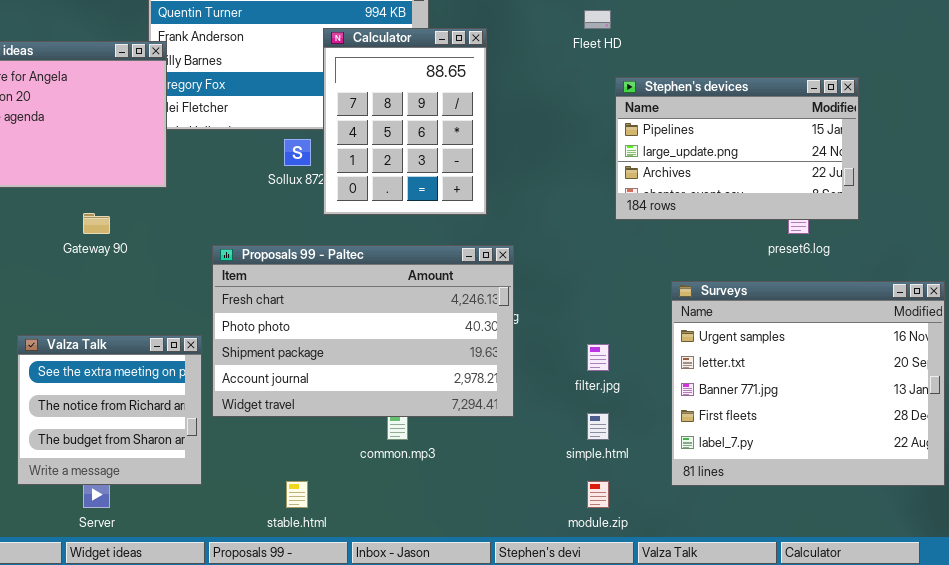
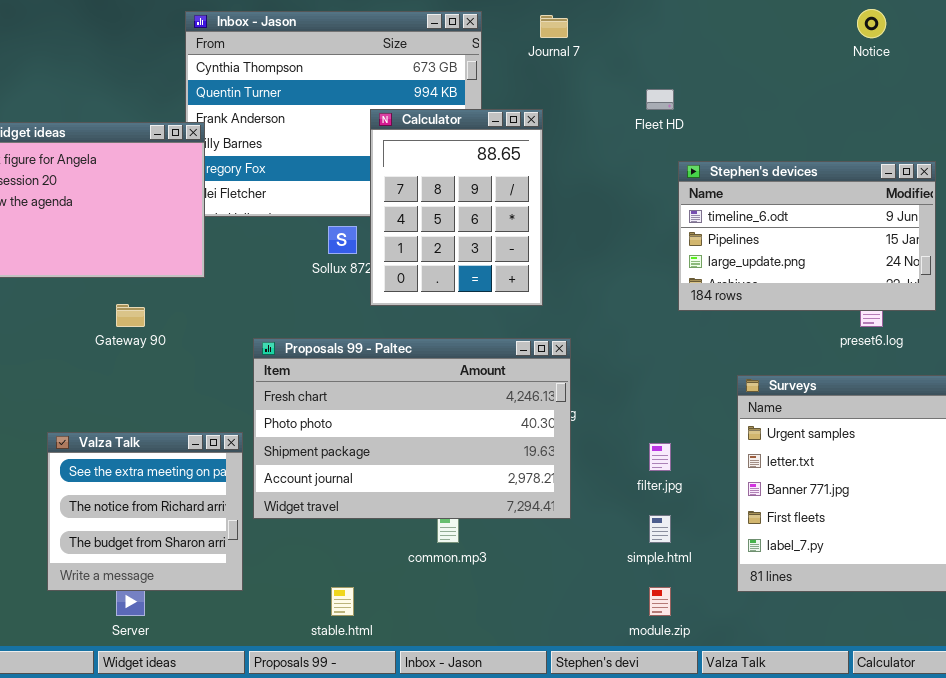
Stephen's devices: [615,77,859,220] -> [678,161,936,311], scrolled up 1 row

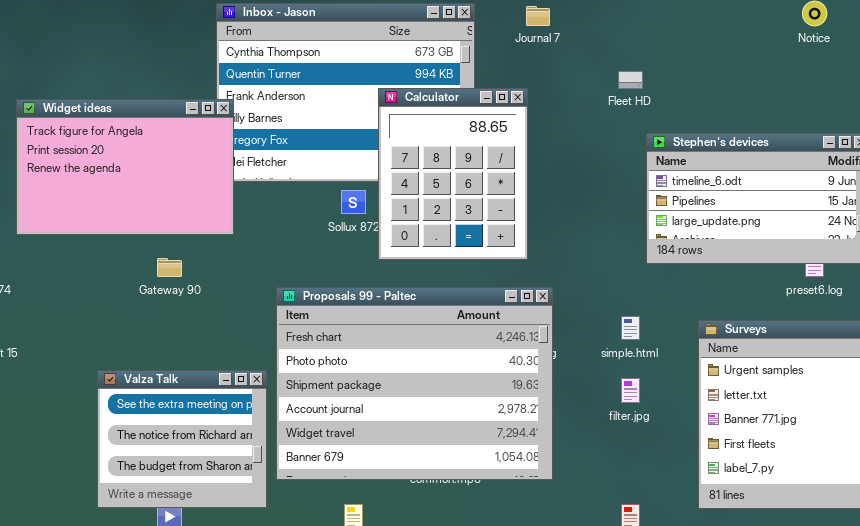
Proposals 99 - Paltec: [253,338,571,519] -> [276,287,553,480], resized
simple.html: [649,515,671,543] -> [621,316,640,340], moved

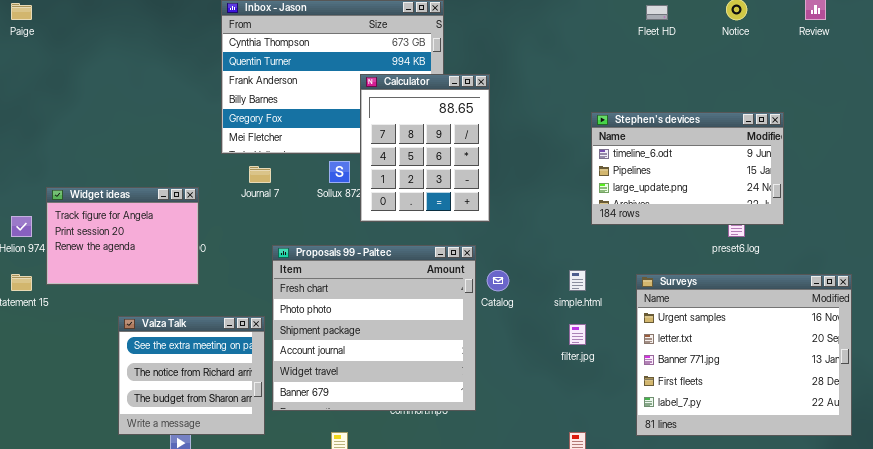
Journal 7: [526,6,550,26] -> [249,166,271,183], moved
Fleet HD: [618,71,643,89] -> [646,5,668,20], moved
Widget ideas: [16,99,234,235] -> [46,187,199,285], moved, resized
Proposals 99 - Paltec: [276,287,553,480] -> [272,245,476,411], resized

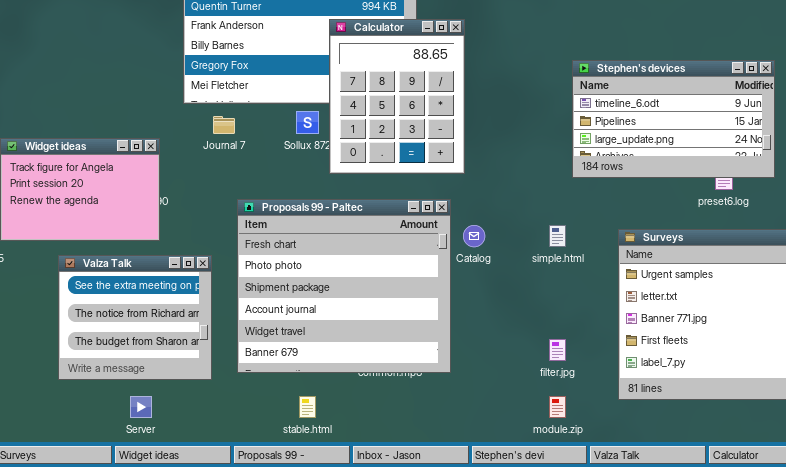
Valza Talk: [118,316,265,435] -> [58,255,212,380], moved
filter.jpg: [569,324,586,345] -> [549,339,566,361], moved

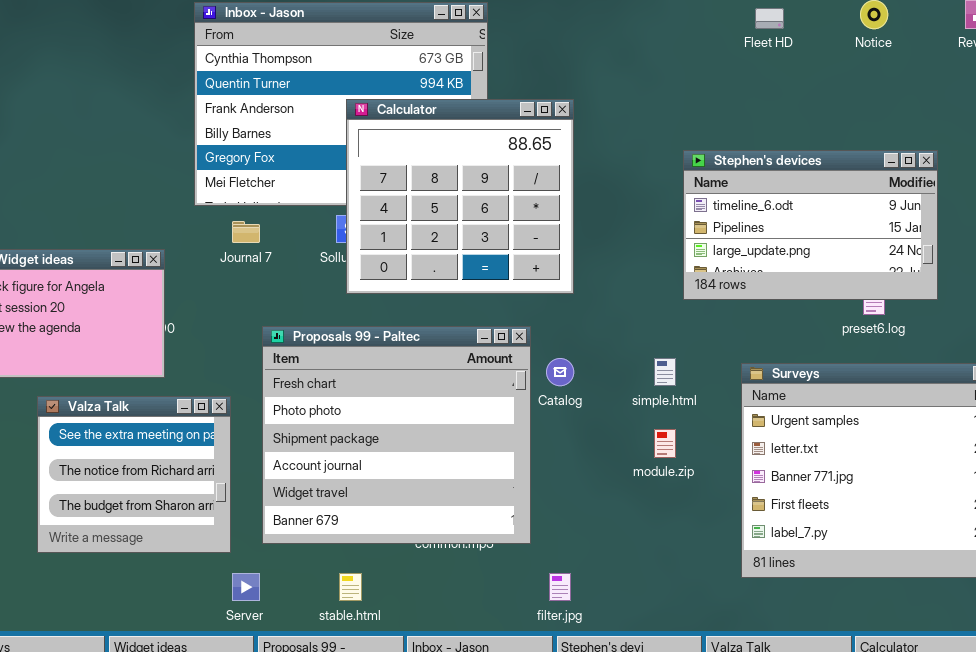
Calculator: [329,19,465,174] -> [346,99,574,294], moved, resized
filter.jpg: [549,339,566,361] -> [549,573,571,601], moved
Server: [130,396,152,418] -> [232,573,260,601], moved
module.zip: [549,396,566,418] -> [654,429,676,458], moved

